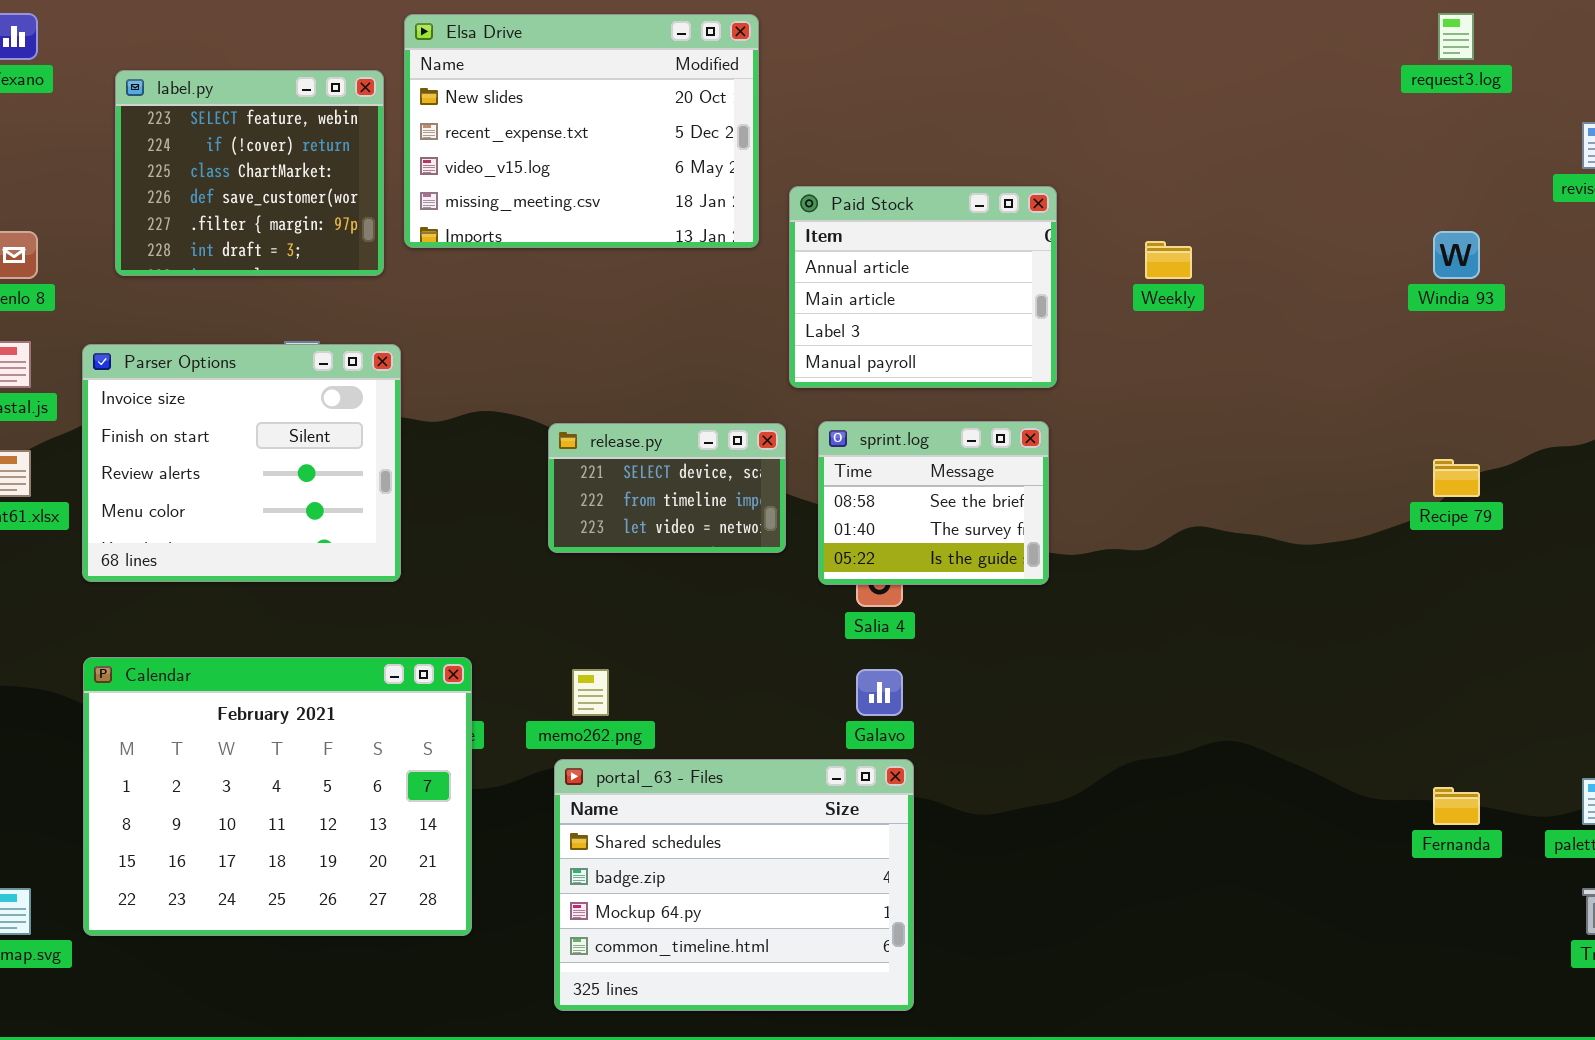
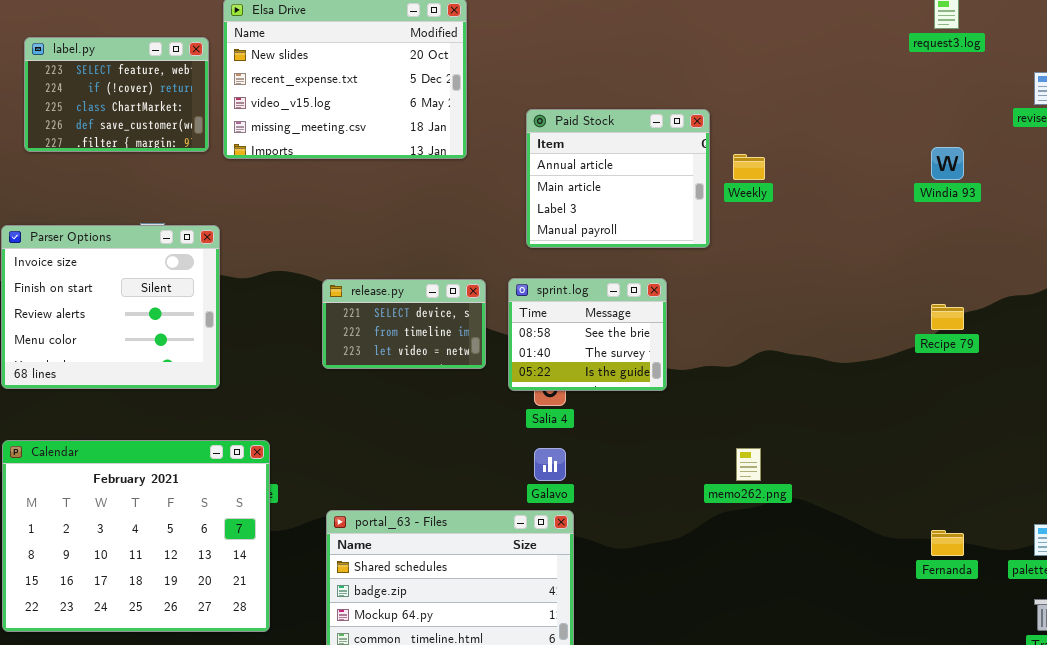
label.py: [115,70,384,276] -> [24,37,209,152], resized
Paid Stock: [789,186,1057,388] -> [526,109,710,248], moved
memo262.png: [572,669,609,716] -> [736,448,761,481], moved

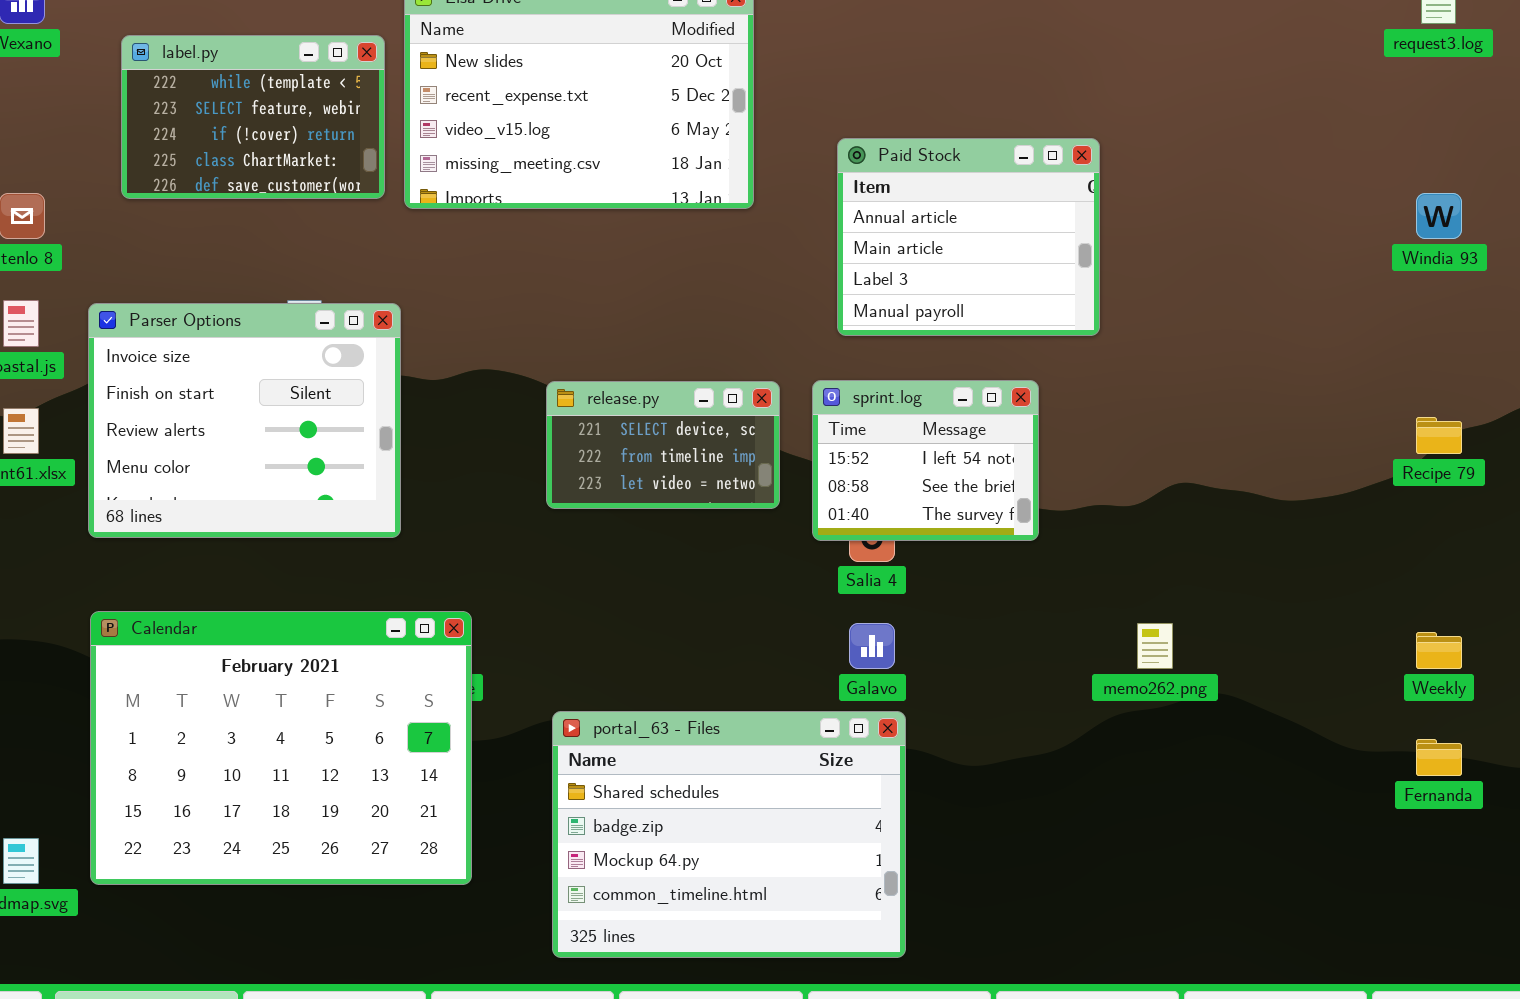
label.py: [24,37,209,152] -> [121,35,385,199], scrolled up 1 row
Weekly: [733,154,765,180] -> [1416,632,1462,669], moved
sprint.log: [508,278,667,391] -> [812,380,1039,541], scrolled up 1 row

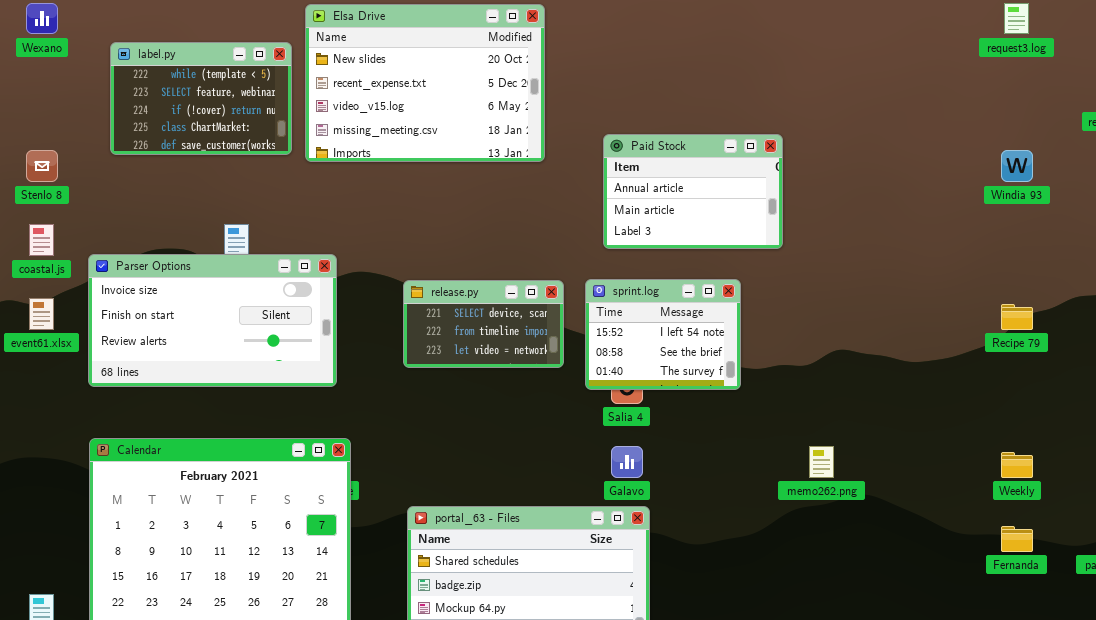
Paid Stock: [837,138,1100,336] -> [603,134,783,249], resized
Parser Options: [88,303,401,538] -> [88,254,337,387], resized

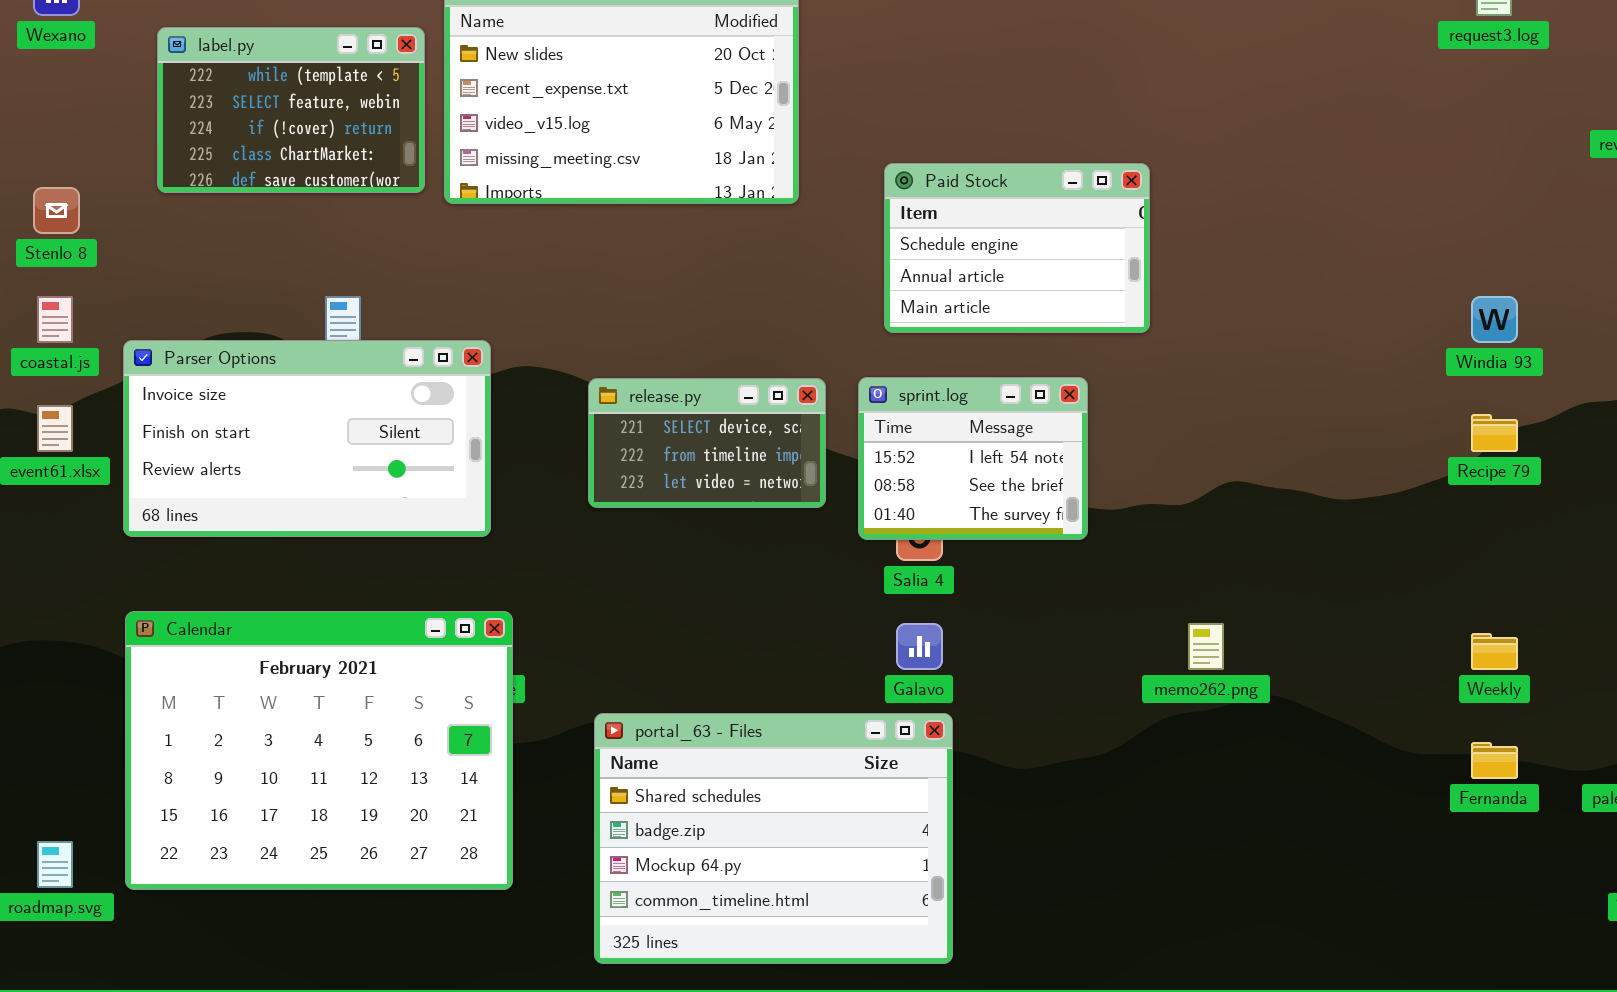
Paid Stock: [603,134,783,249] -> [884,163,1150,333], scrolled up 1 row
Windia 93: [1001,150,1033,182] -> [1471,296,1518,343], moved

